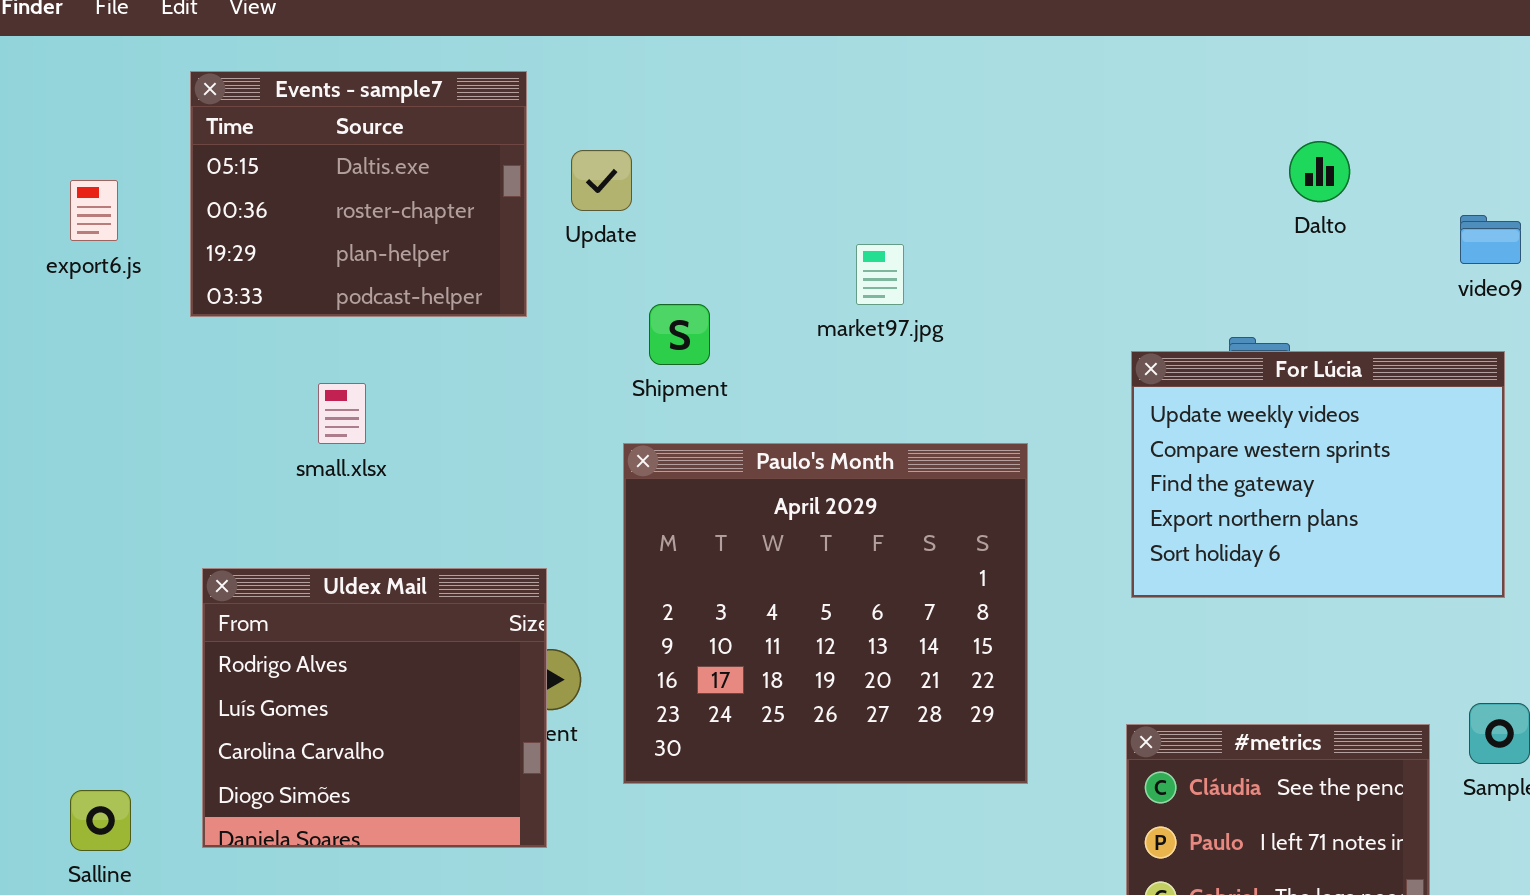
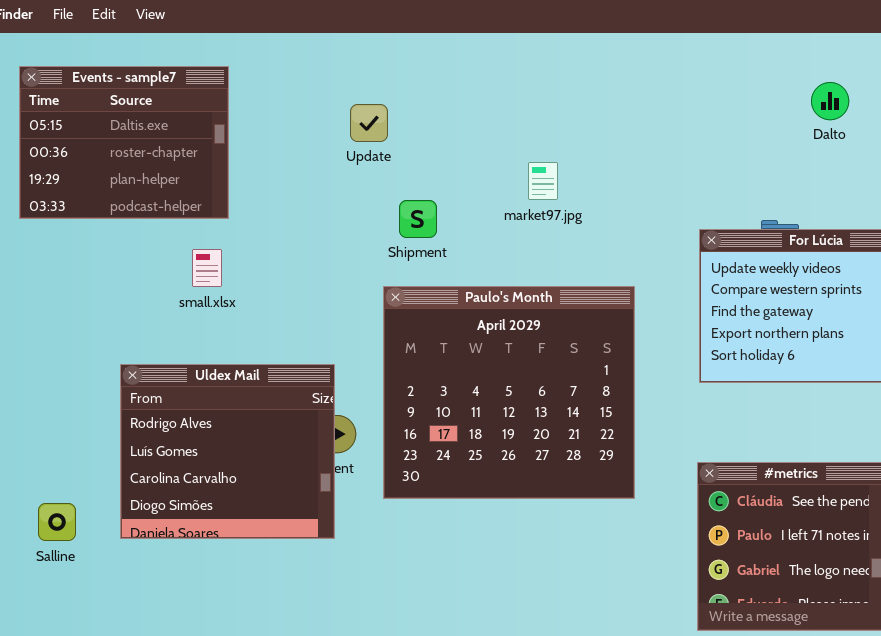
Events - sample7: [190,71,527,317] -> [19,66,229,219], moved
Dalto: [1289,141,1350,202] -> [811,82,849,120], moved

